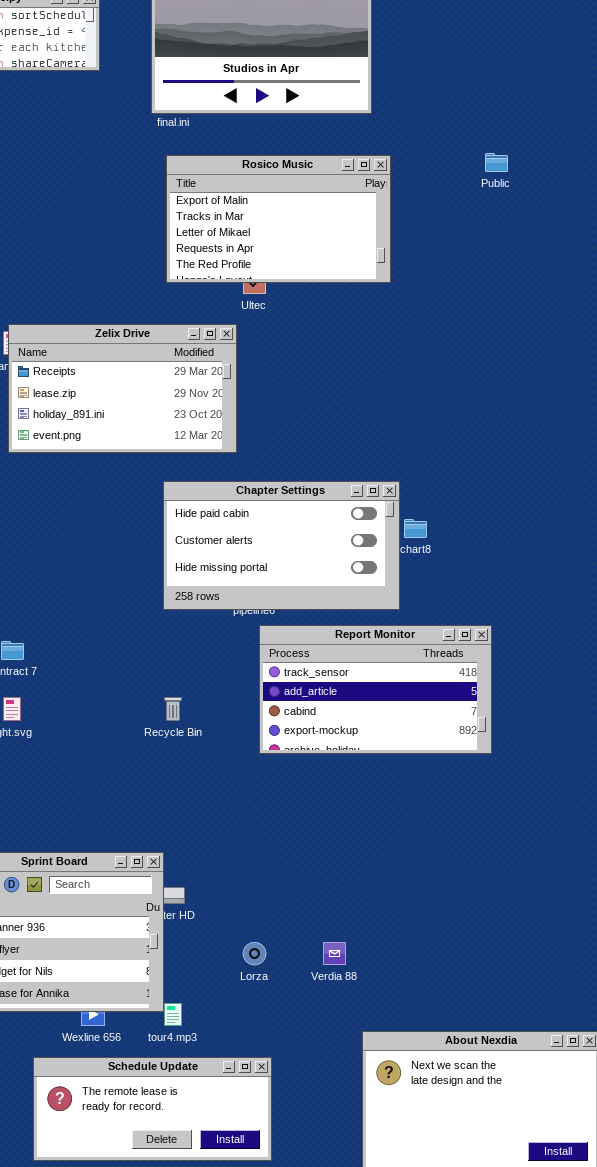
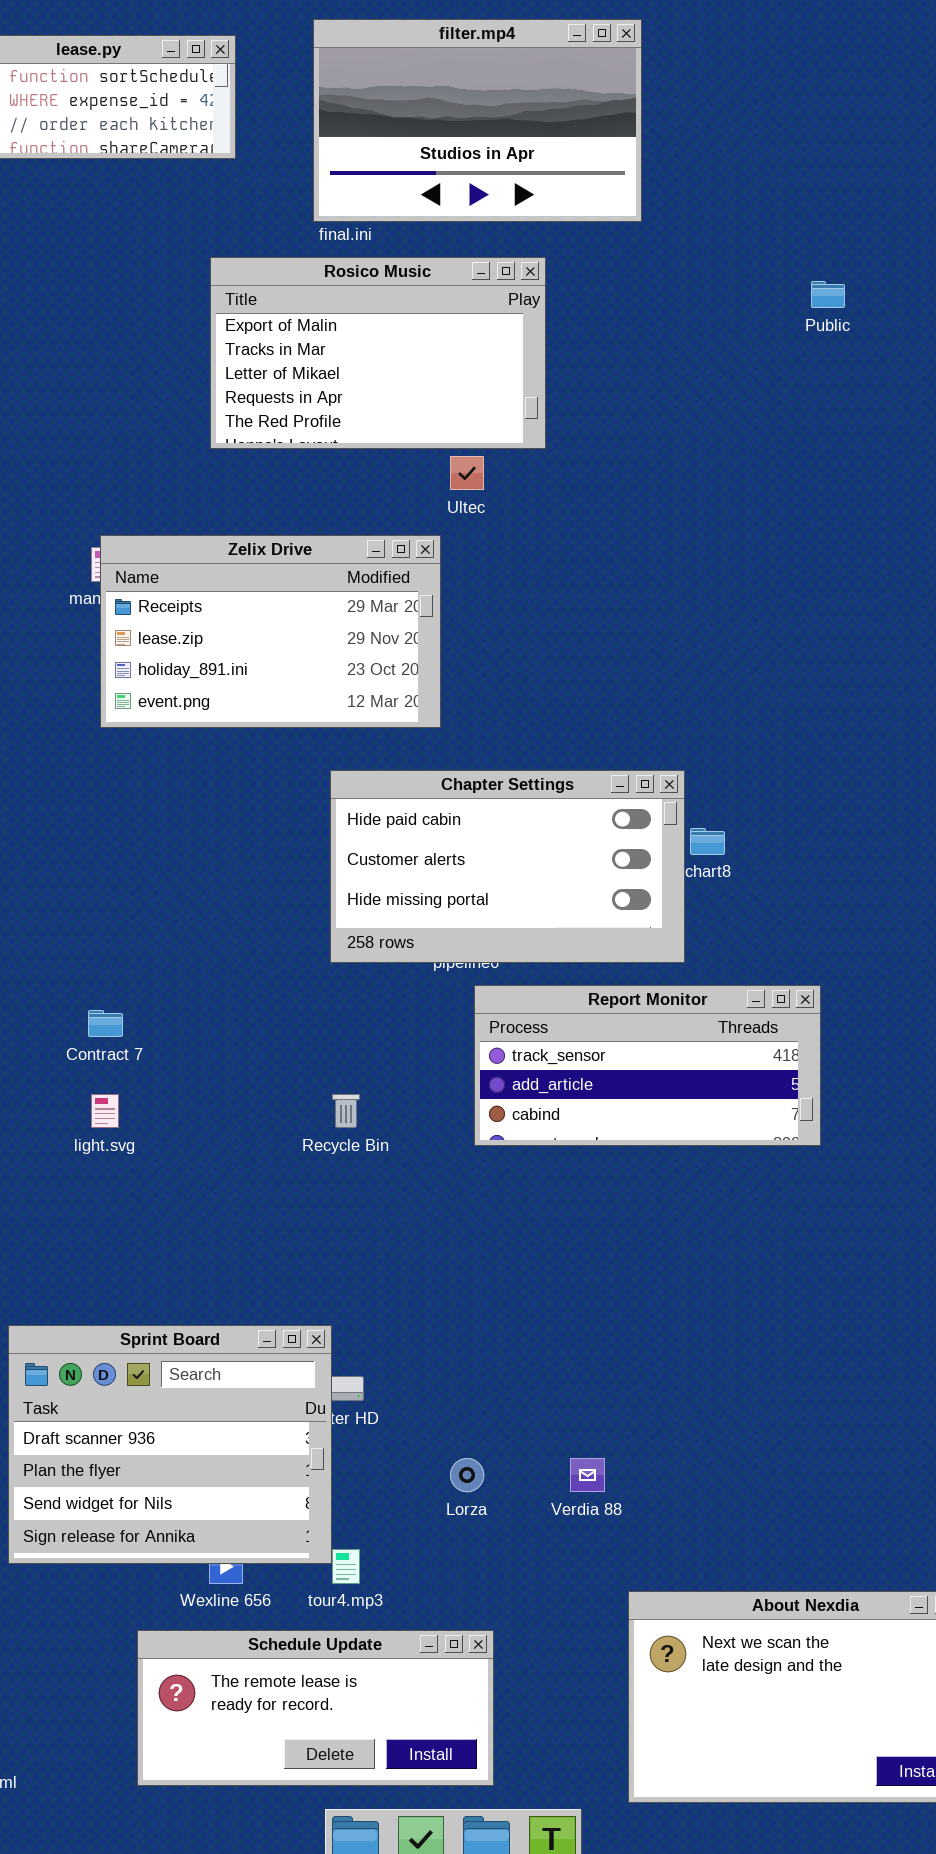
Rosico Music: [166,155,391,283] -> [210,257,546,449], moved
Report Monitor: [259,625,492,754] -> [474,985,821,1146], resized

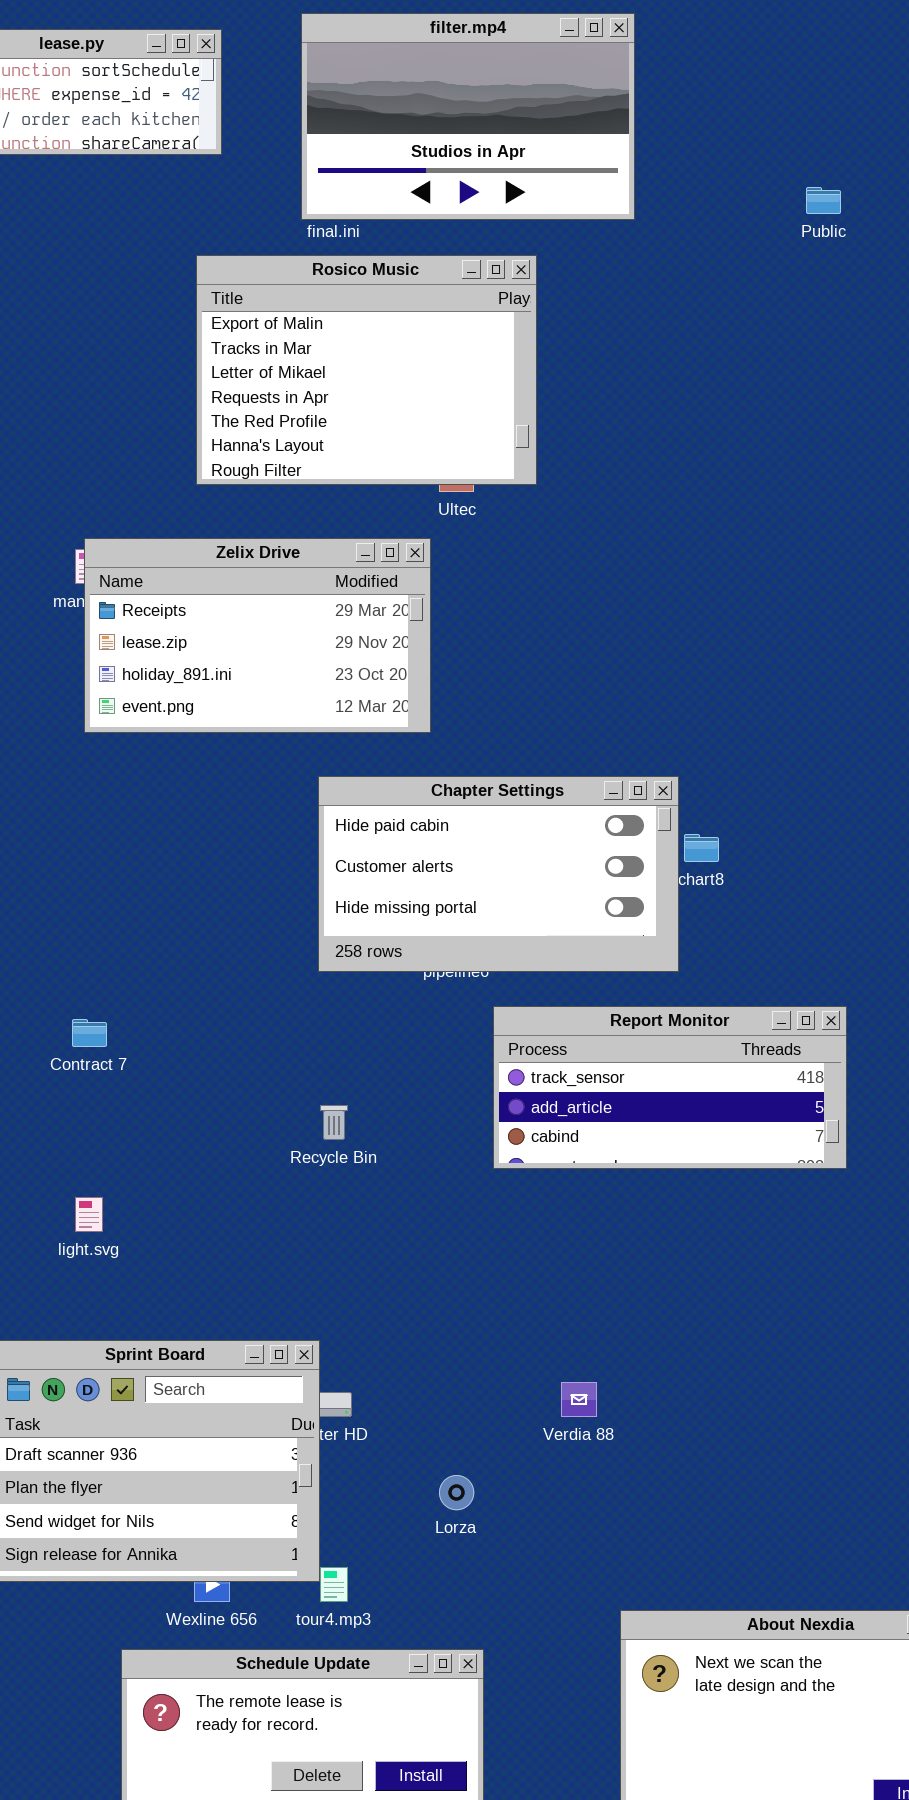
Rosico Music: [210,257,546,449] -> [196,255,537,485], resized
Public: [811,281,845,308] -> [806,187,841,214], moved
Report Monitor: [474,985,821,1146] -> [493,1006,847,1169], moved
light.svg: [91,1094,119,1128] -> [75,1197,103,1232], moved
Verdia 88: [570,1458,605,1492] -> [561,1382,597,1417], moved

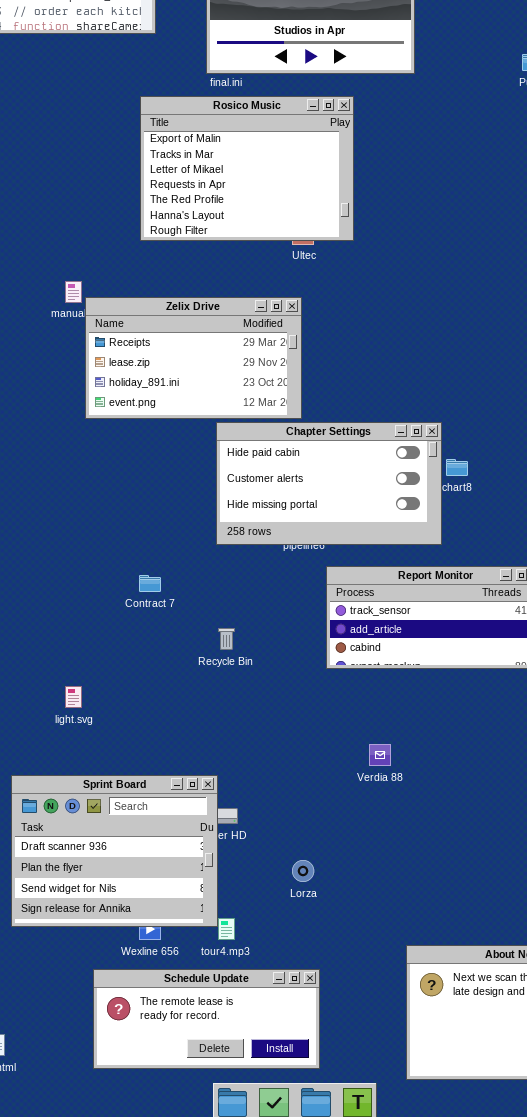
Zelix Drive: [84,538,431,733] -> [85,297,302,419], moved
Contract 7: [72,1019,107,1047] -> [139,575,161,592], moved
Verdia 88: [561,1382,597,1417] -> [369,744,391,766], moved

